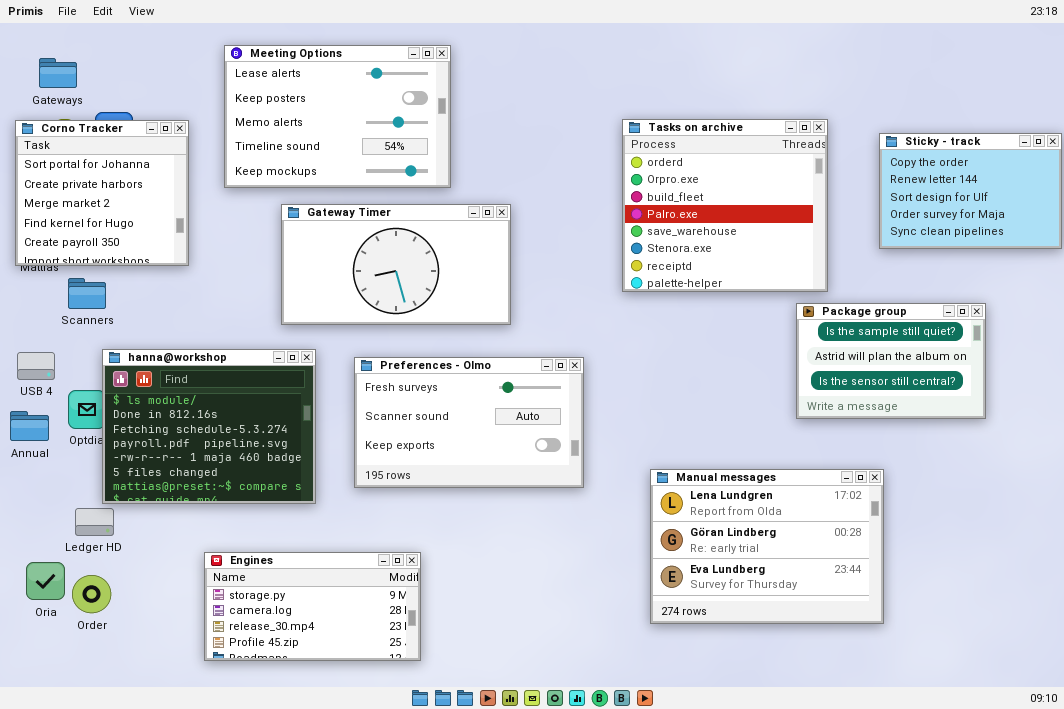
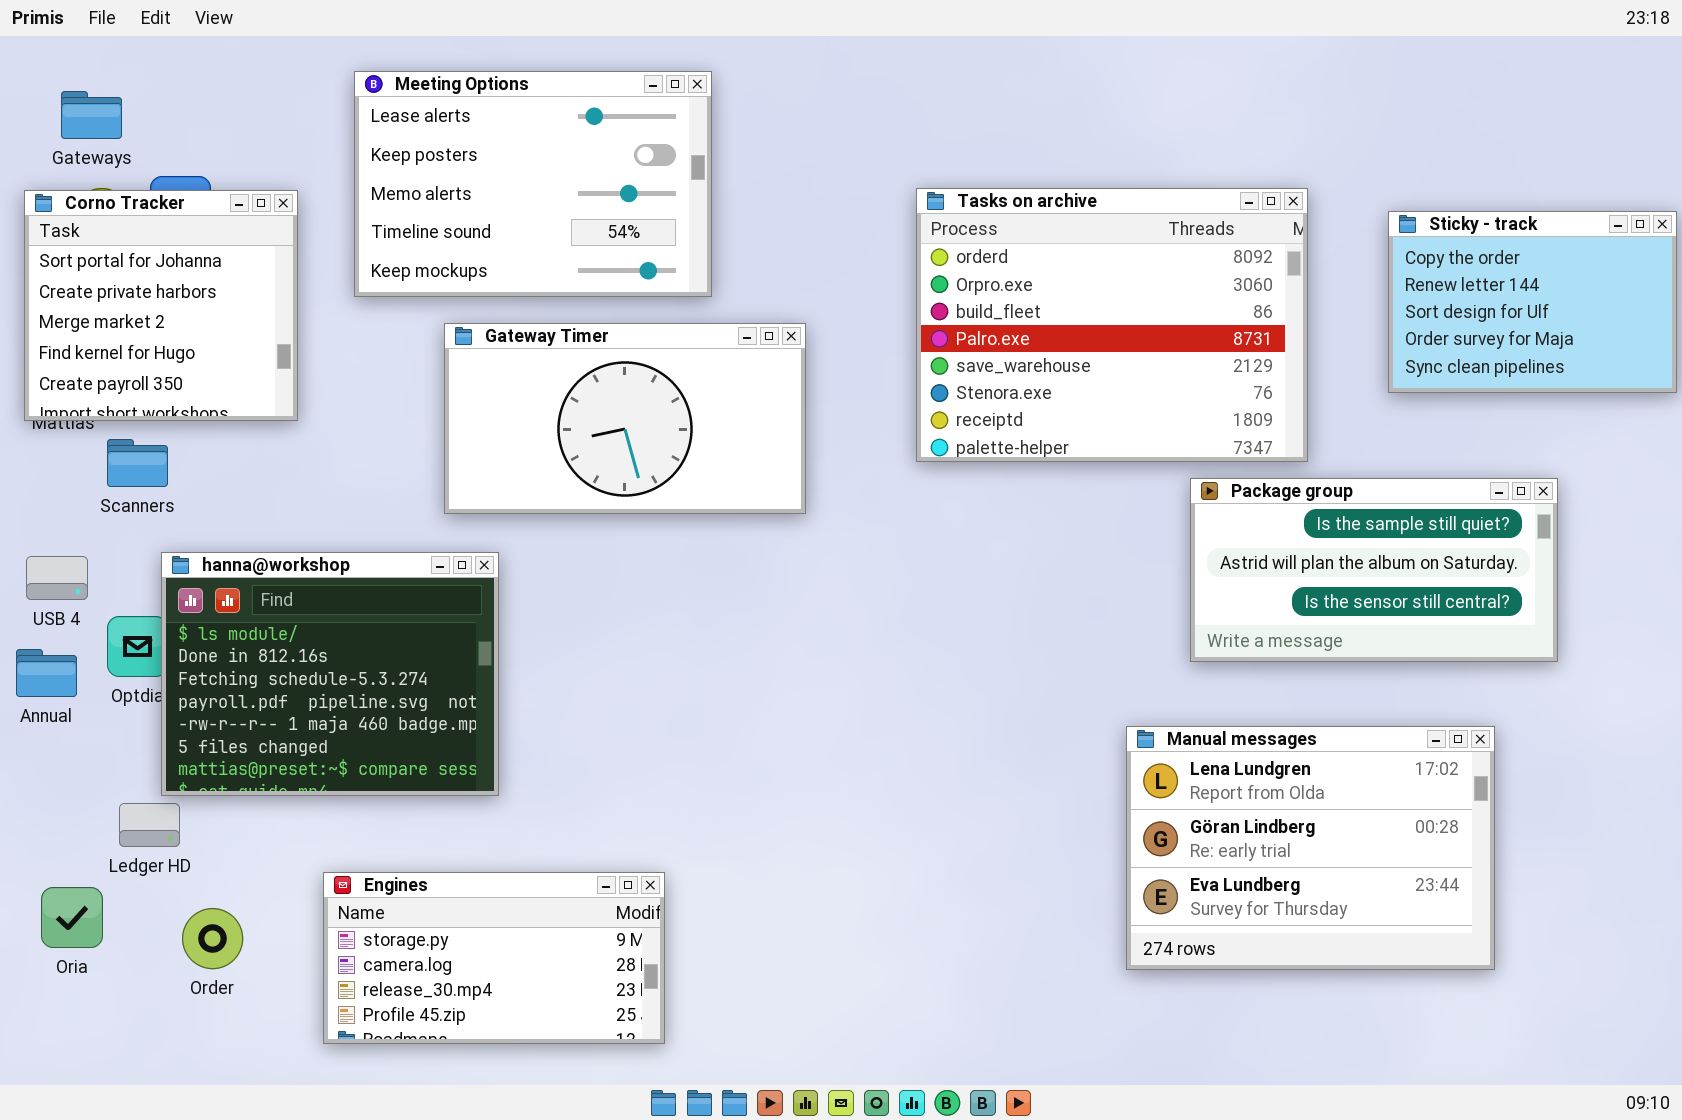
Tasks on archive: [622,119,828,292] -> [916,188,1308,462], resized
Package group: [796,303,986,419] -> [1190,478,1558,662], resized
Preferences - Olmo: [354,357,584,488] -> none, closed
Manual messages: [650,469,884,624] -> [1126,726,1495,970], moved
Order: [72,575,111,613] -> [182,908,243,969], moved

